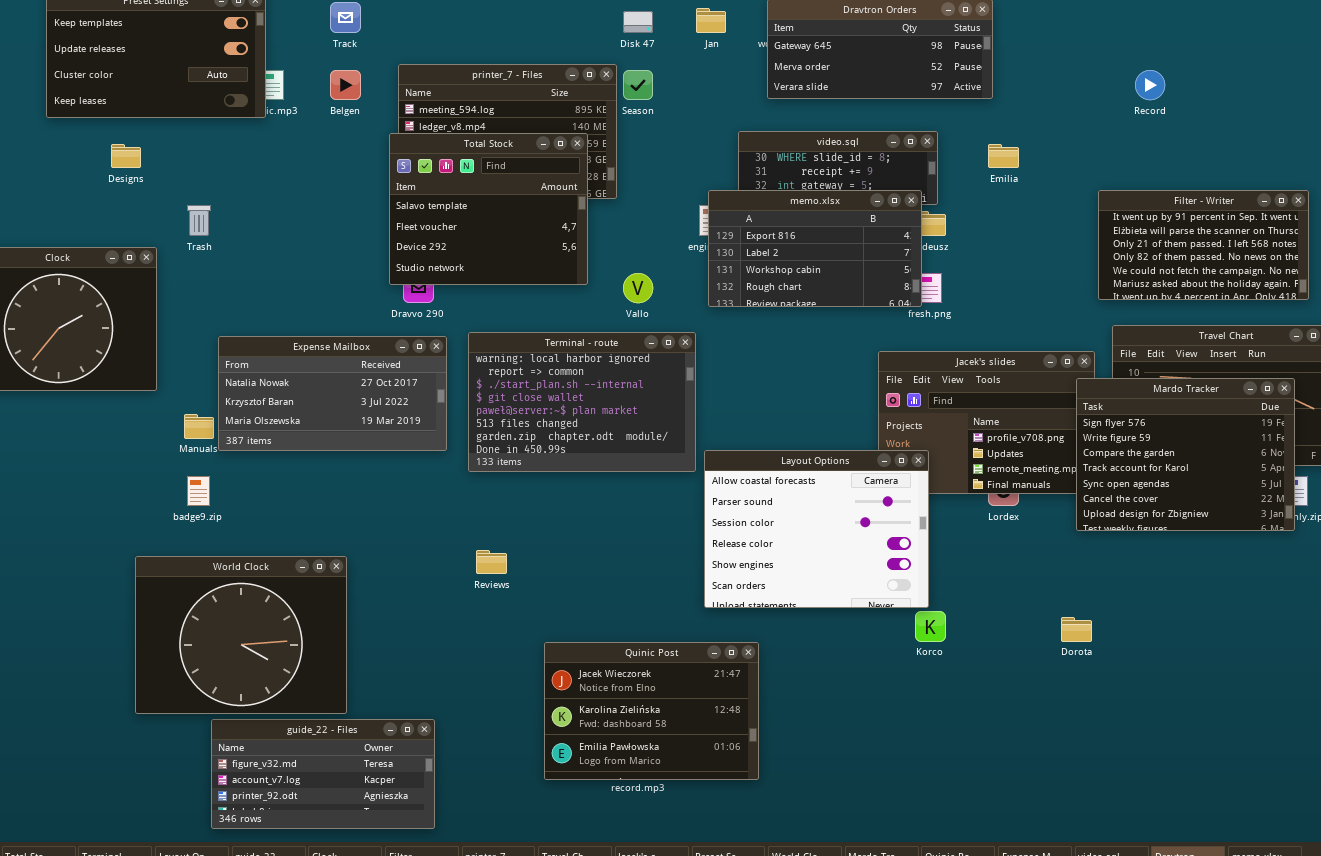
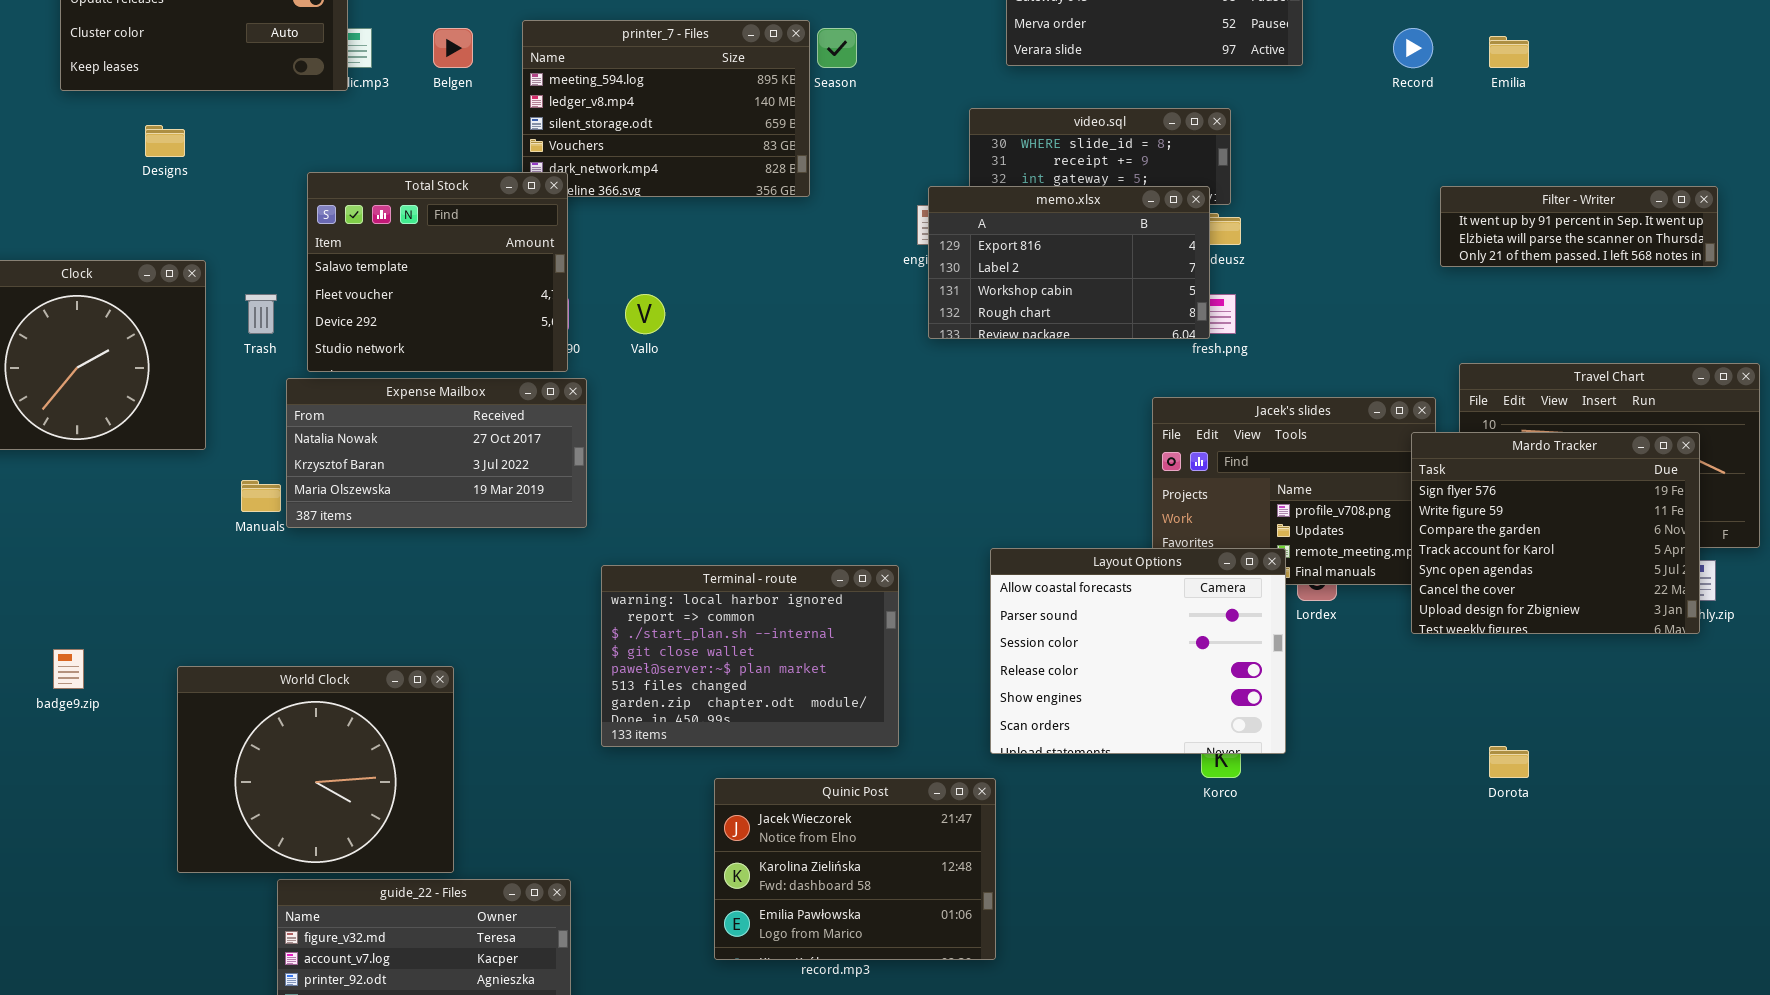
Record: [1135,70,1165,100] -> [1393,28,1433,68], moved
Total Stock: [389,133,588,285] -> [307,172,568,372], moved
Emilia: [988,144,1019,168] -> [1489,36,1529,68], moved
Filter - Writer: [1098,190,1309,300] -> [1440,186,1718,267], resized
Trash: [187,205,211,236] -> [245,294,277,334], moved
Vallo: [623,273,653,303] -> [625,294,665,334], moved
Terminal - route: [468,332,696,472] -> [601,565,899,747], moved
Layout Options: [704,450,929,608] -> [990,548,1286,754], moved
badge9.zip: [187,476,210,506] -> [53,649,84,689], moved
Dorota: [1061,617,1092,642] -> [1489,746,1529,778], moved

